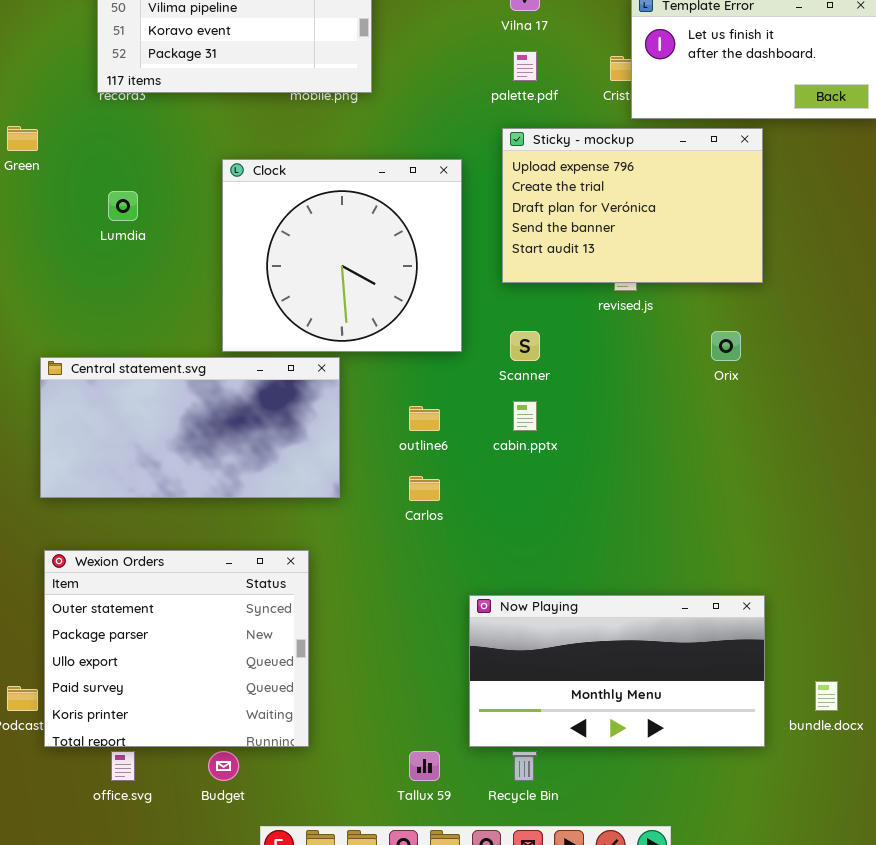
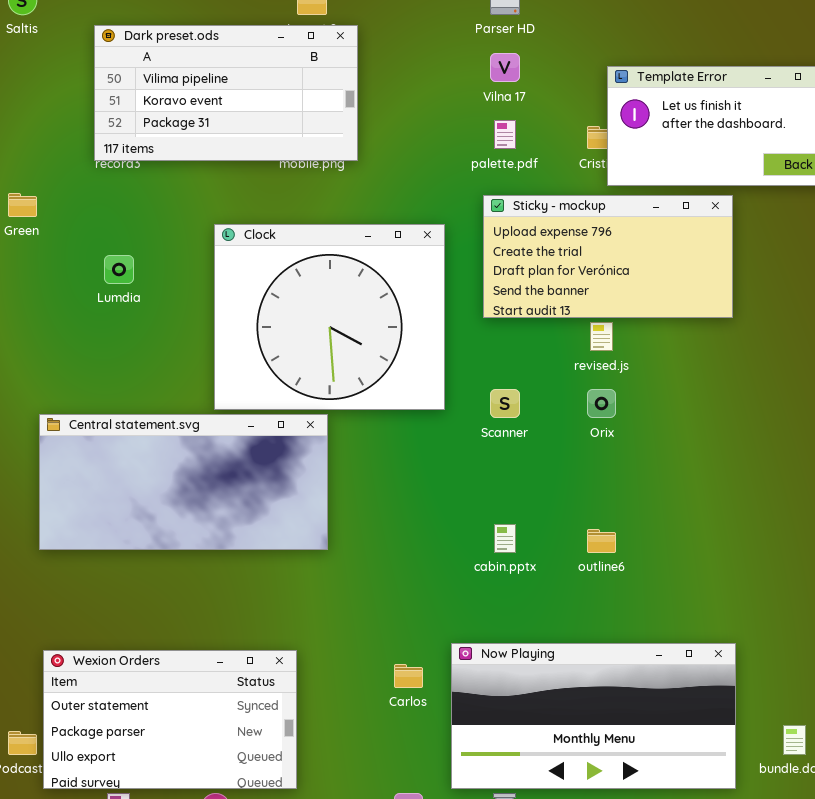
Sticky - mockup: [502,128,763,283] -> [483,195,733,318], resized
Orix: [711,331,741,361] -> [587,389,616,418], moved
cabin.pptx: [513,401,537,431] -> [494,524,516,553], moved
outline6: [409,406,440,431] -> [587,529,616,553], moved
Carlos: [409,476,440,501] -> [394,664,423,688], moved
Wexion Orders: [44,550,309,747] -> [43,650,297,789], resized

